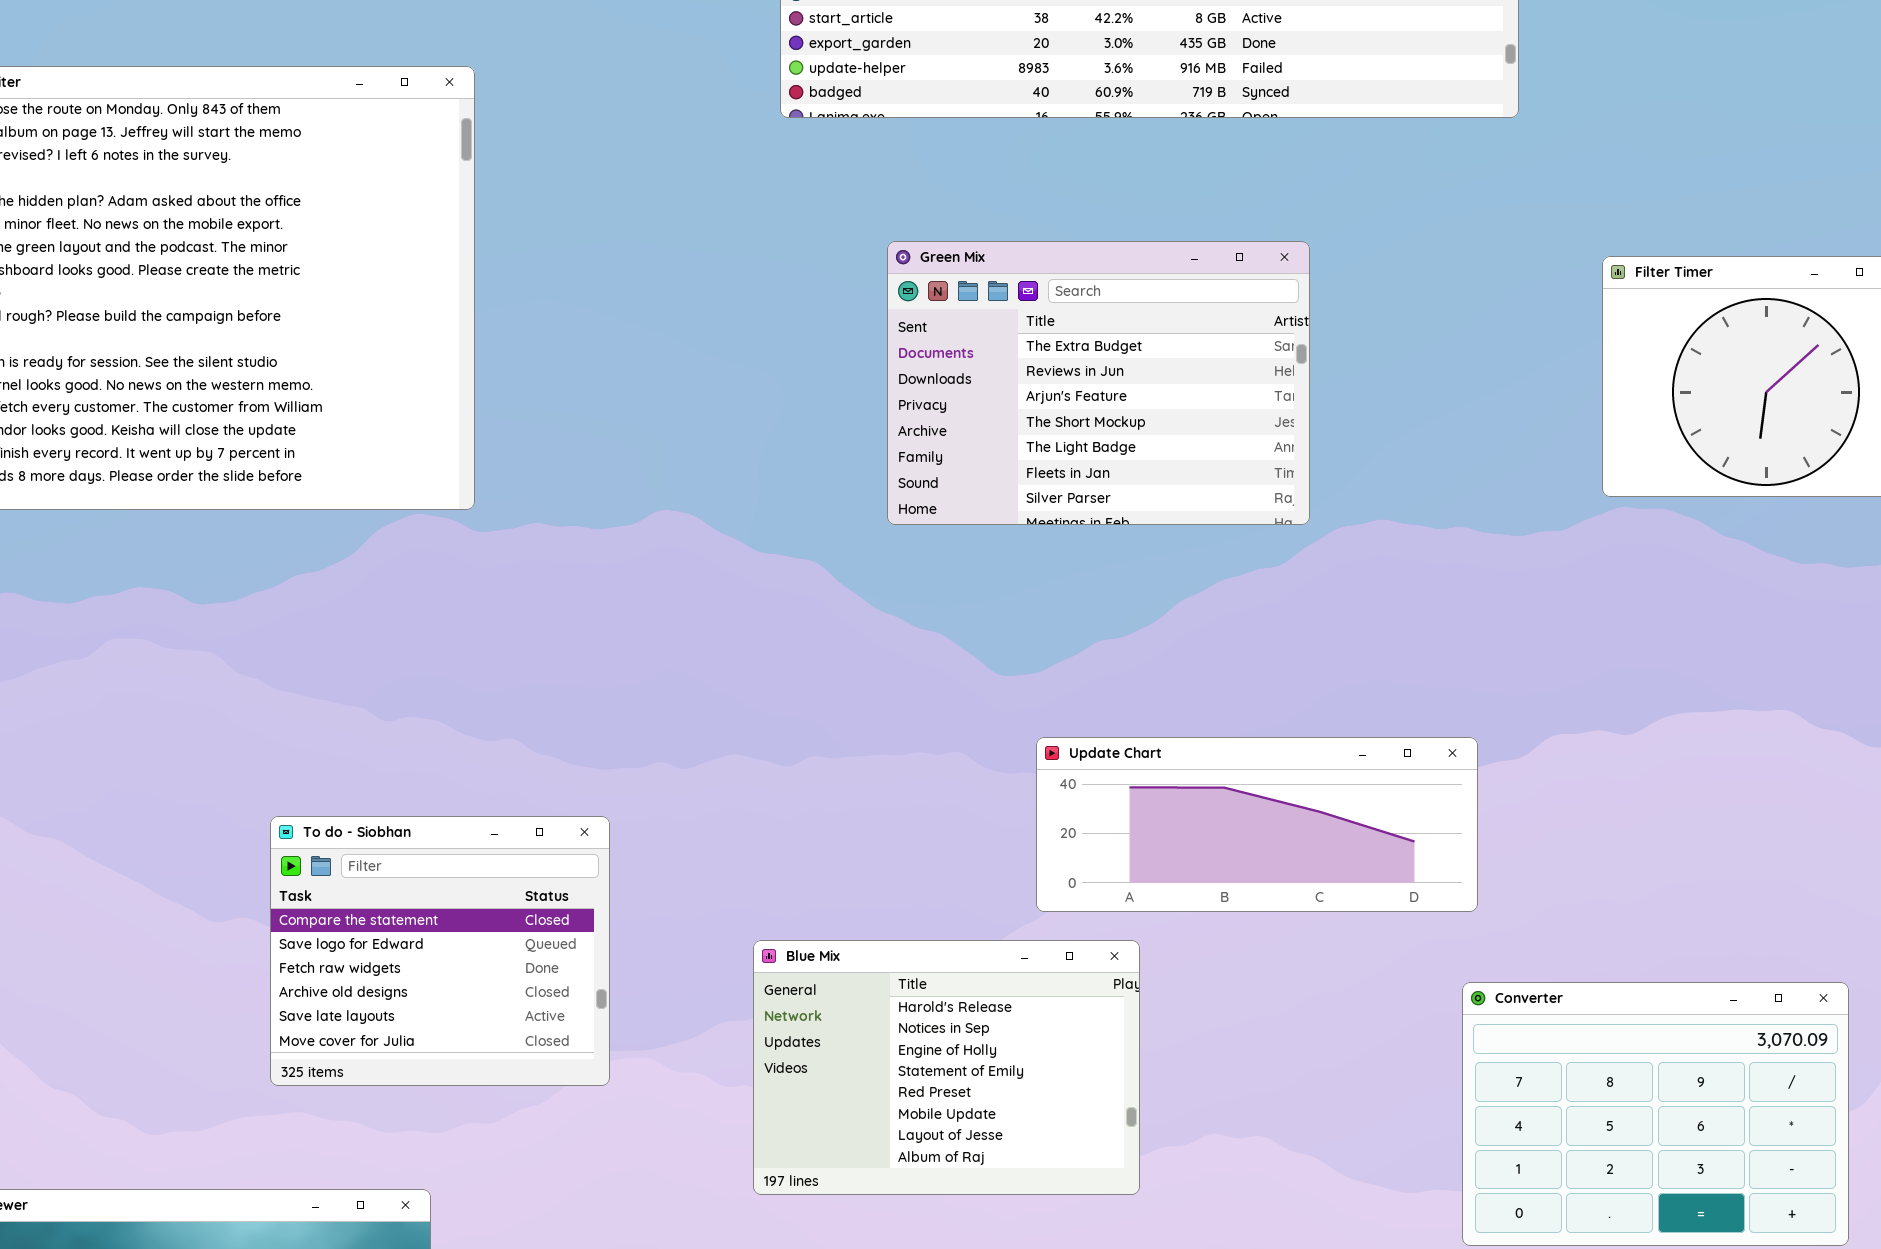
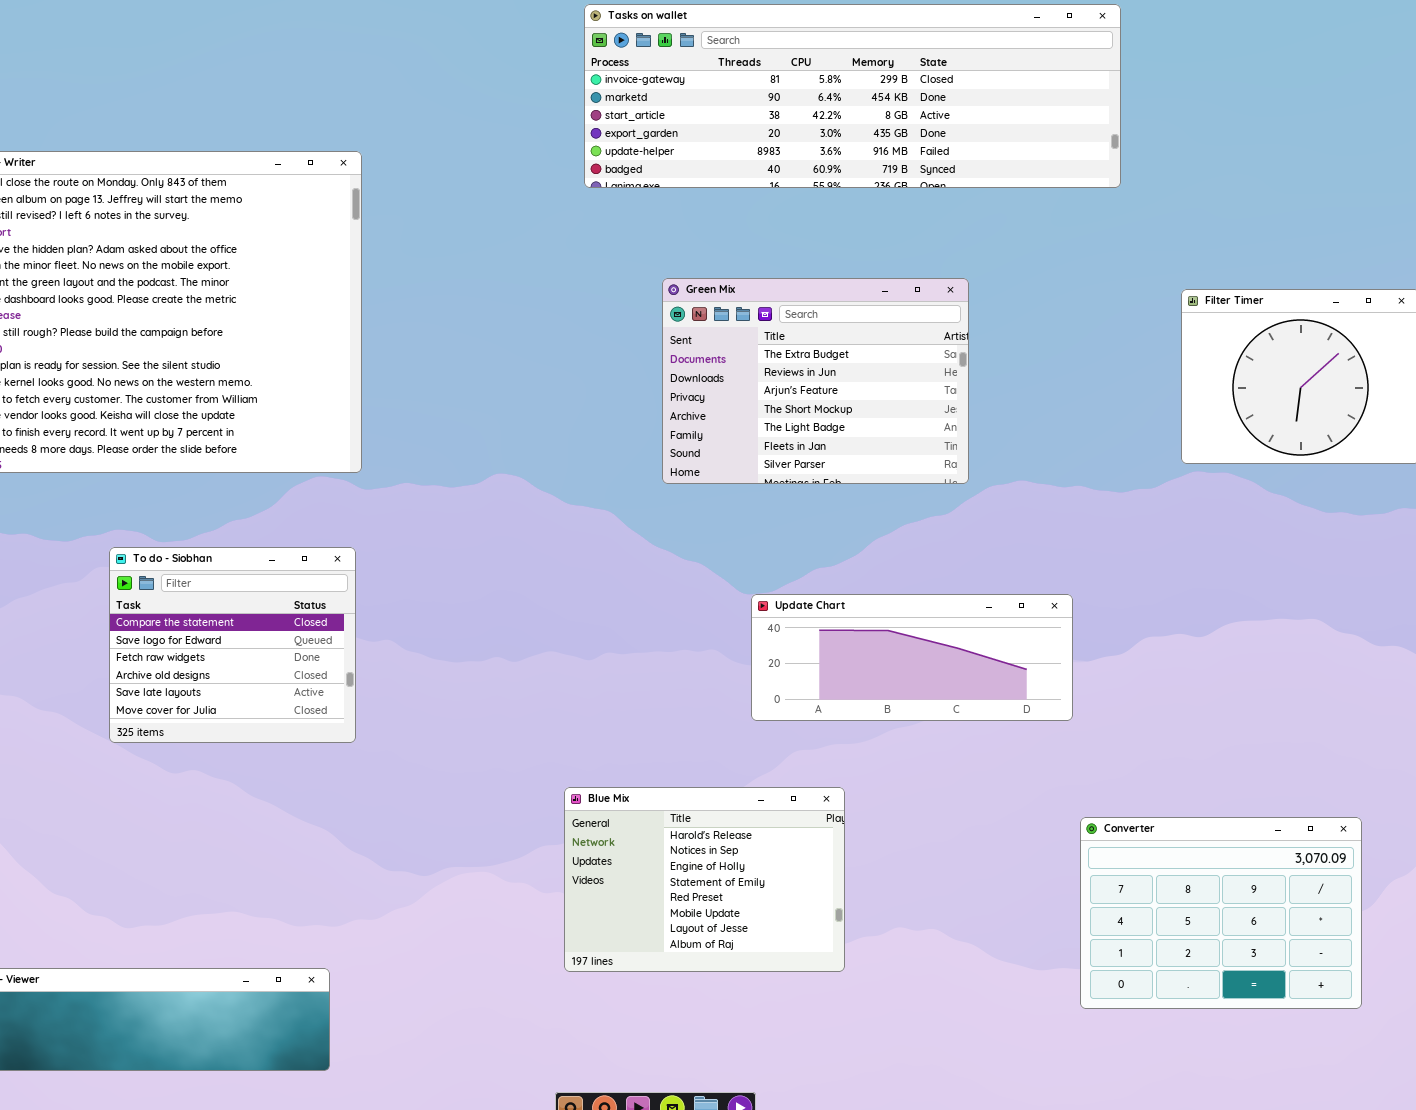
Update Chart: [1036,737,1478,912] -> [751,594,1073,721], moved
To do - Siobhan: [270,816,610,1086] -> [109,547,356,743], moved

